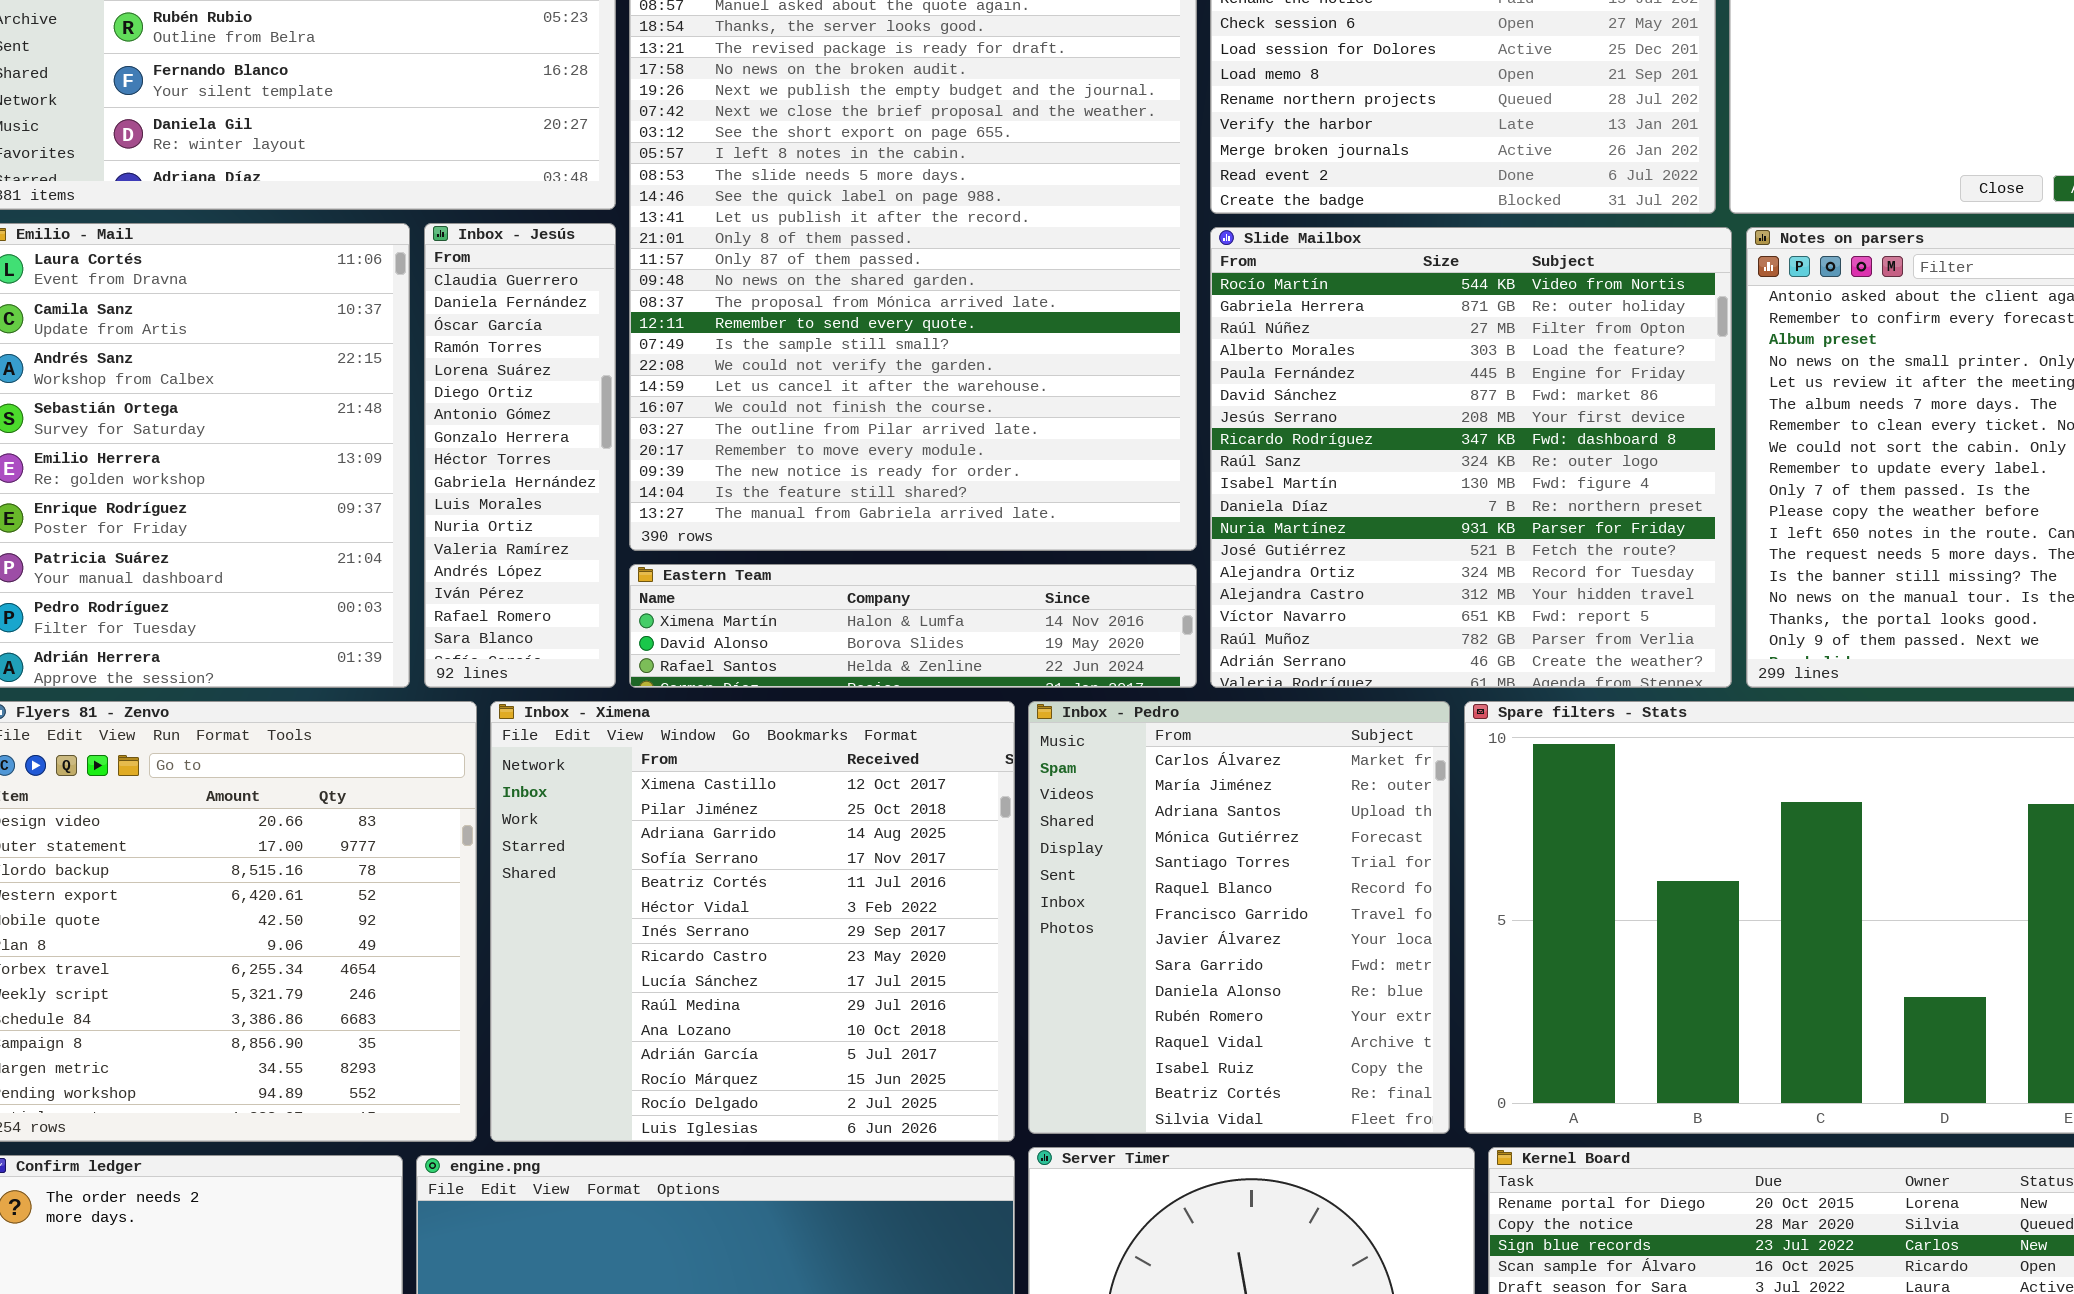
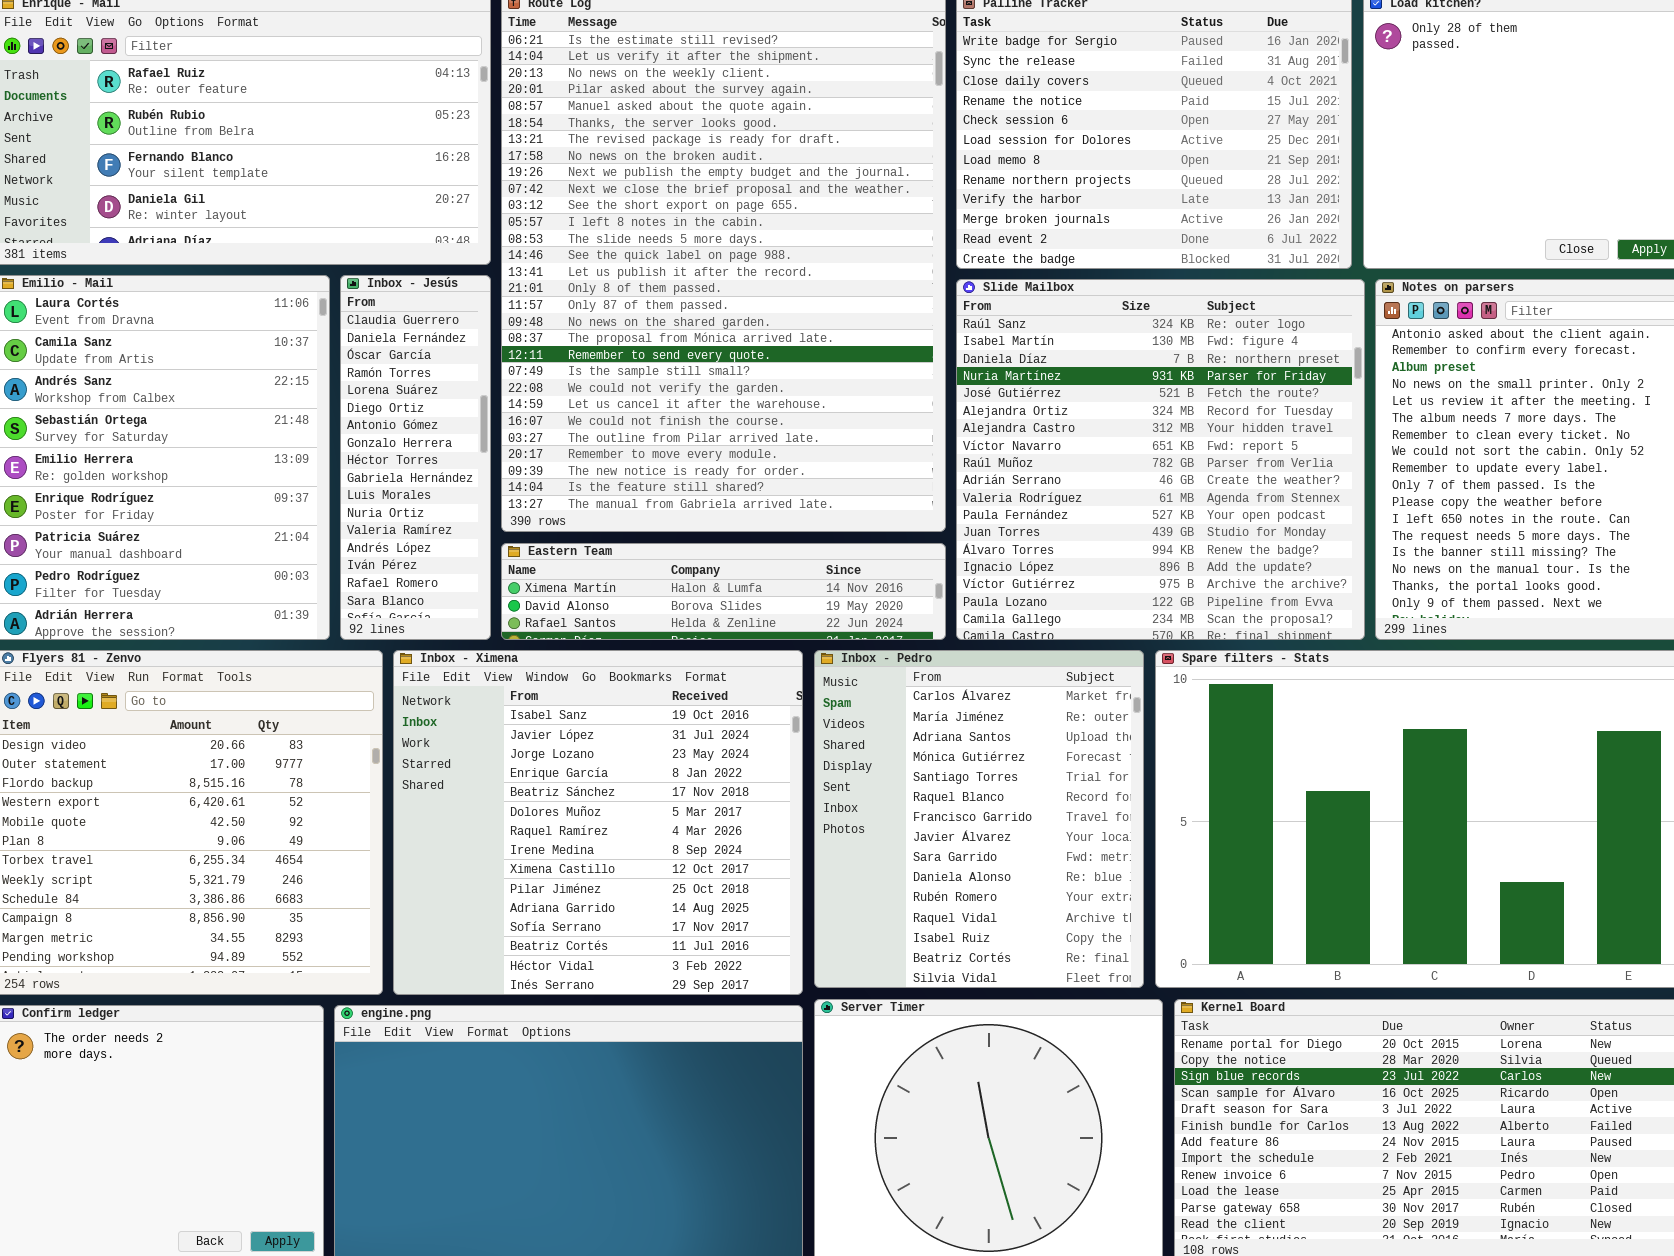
Slide Mailbox: [1210,227,1732,688] -> [956,279,1365,640], scrolled down 8 rows
Inbox - Ximena: [490,701,1015,1142] -> [393,650,803,995], scrolled up 8 rows

